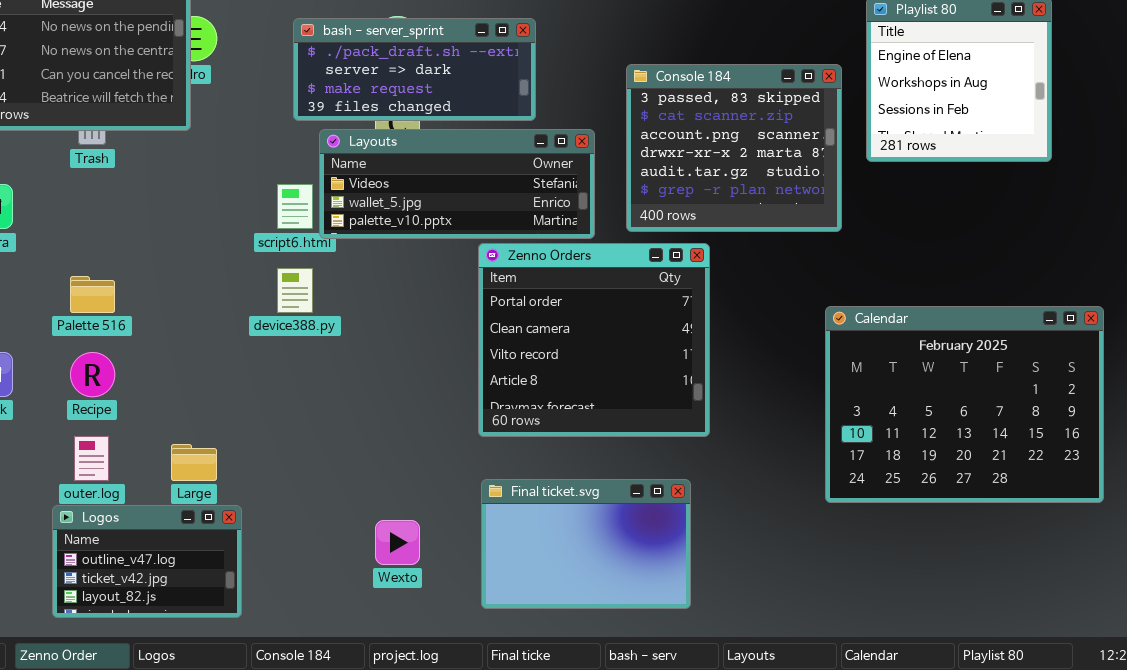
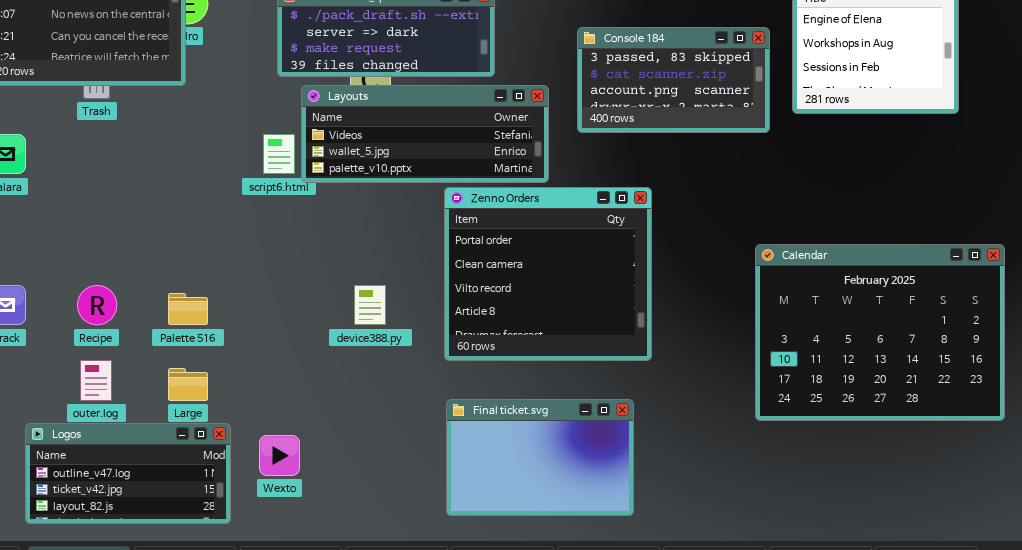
Console 184: [626,64,842,232] -> [577,27,770,133], resized
device388.py: [277,268,313,313] -> [354,285,386,325], moved
Palette 516: [70,276,115,313] -> [168,293,208,325], moved
Logos: [52,505,242,618] -> [25,423,231,524], resized
Wexto: [375,520,420,565] -> [259,435,300,476], moved

